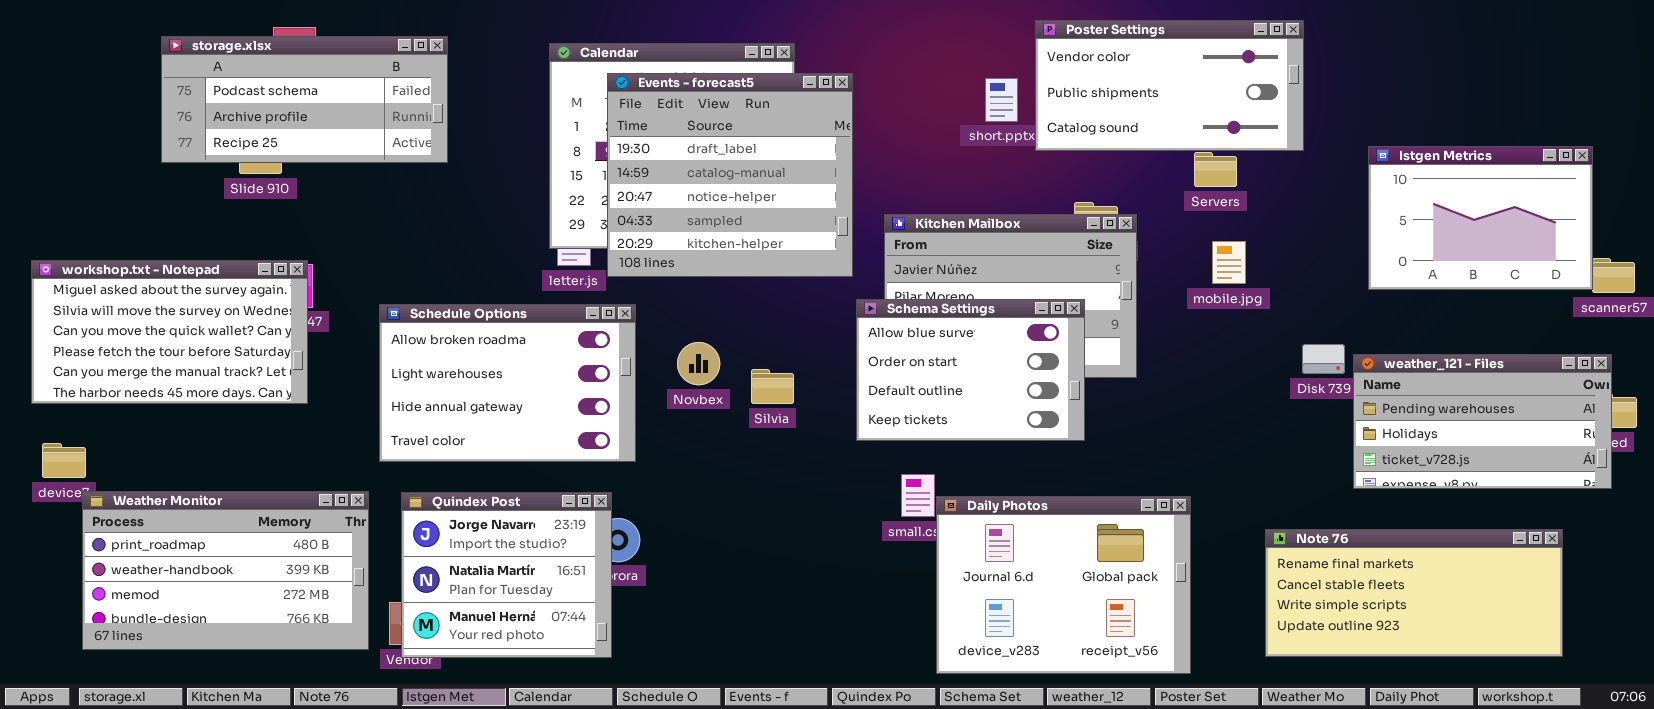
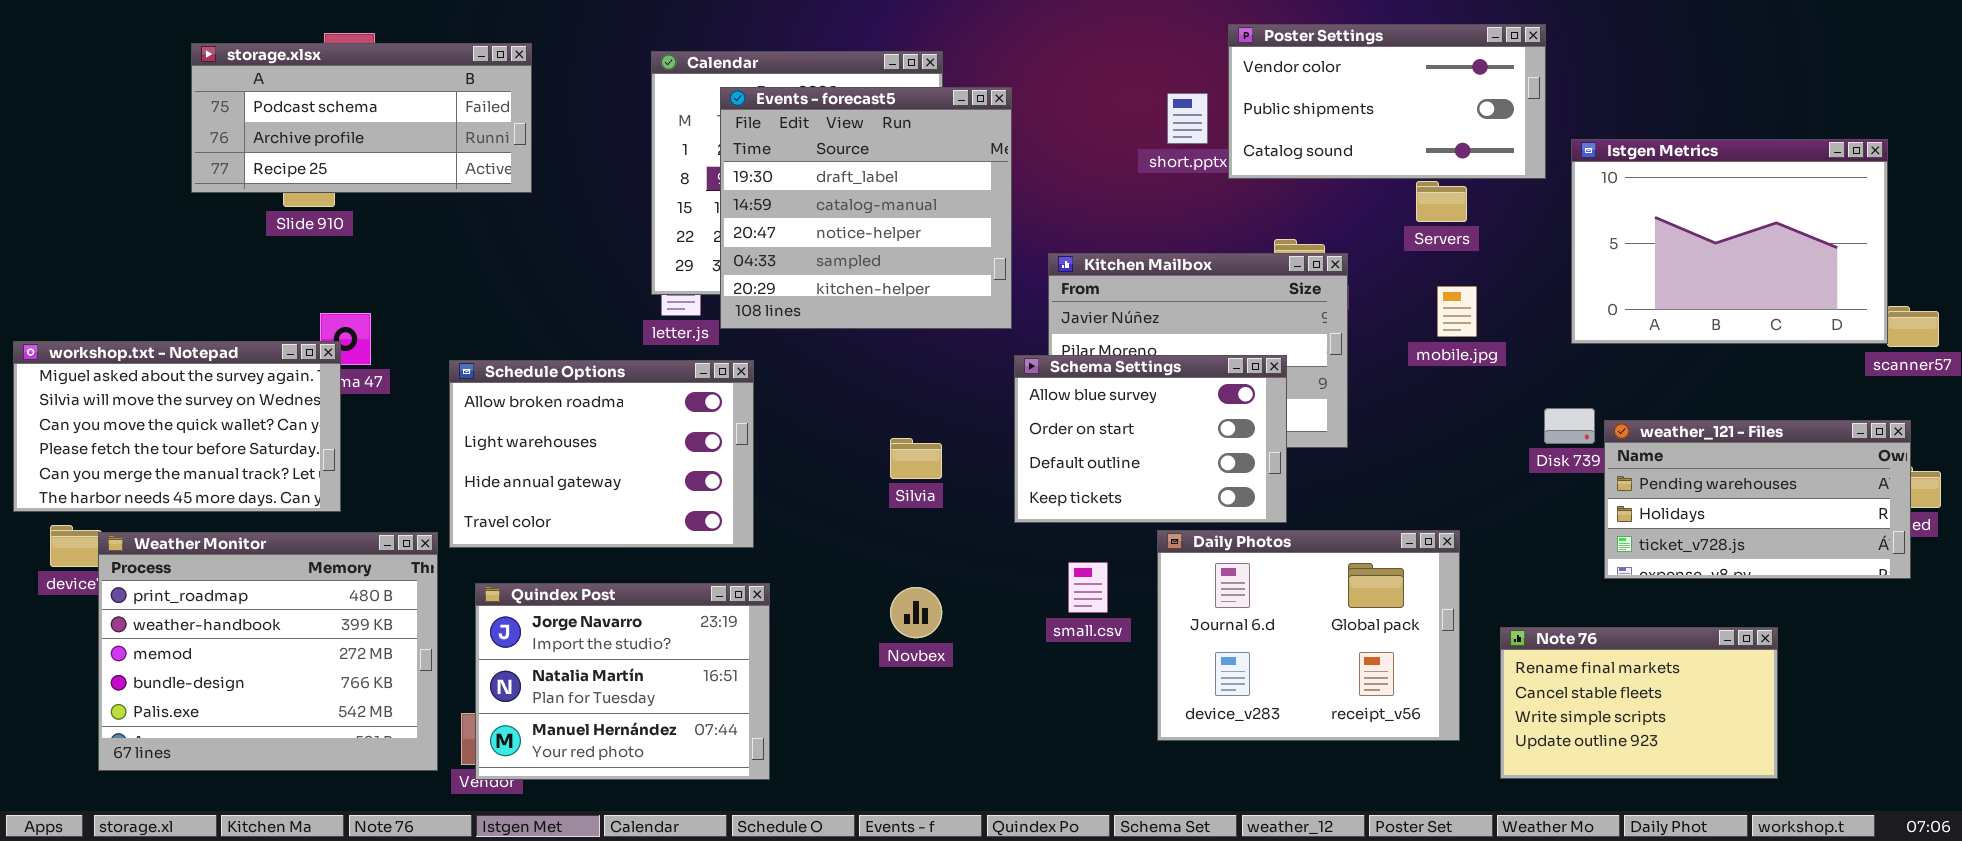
Istgen Metrics: [1368,146,1593,290] -> [1571,139,1888,344], resized
workshop.txt - Notepad: [31,260,308,404] -> [13,341,341,512], moved
Novbex: [677,342,720,385] -> [890,587,942,638], moved
Weather Monitor: [82,491,369,650] -> [98,532,438,771], resized
Quindex Post: [401,492,612,658] -> [475,583,770,780], resized
Daily Photos: [936,496,1191,674] -> [1157,530,1460,741], moved
Note 76: [1265,529,1563,657] -> [1500,627,1778,779], resized

